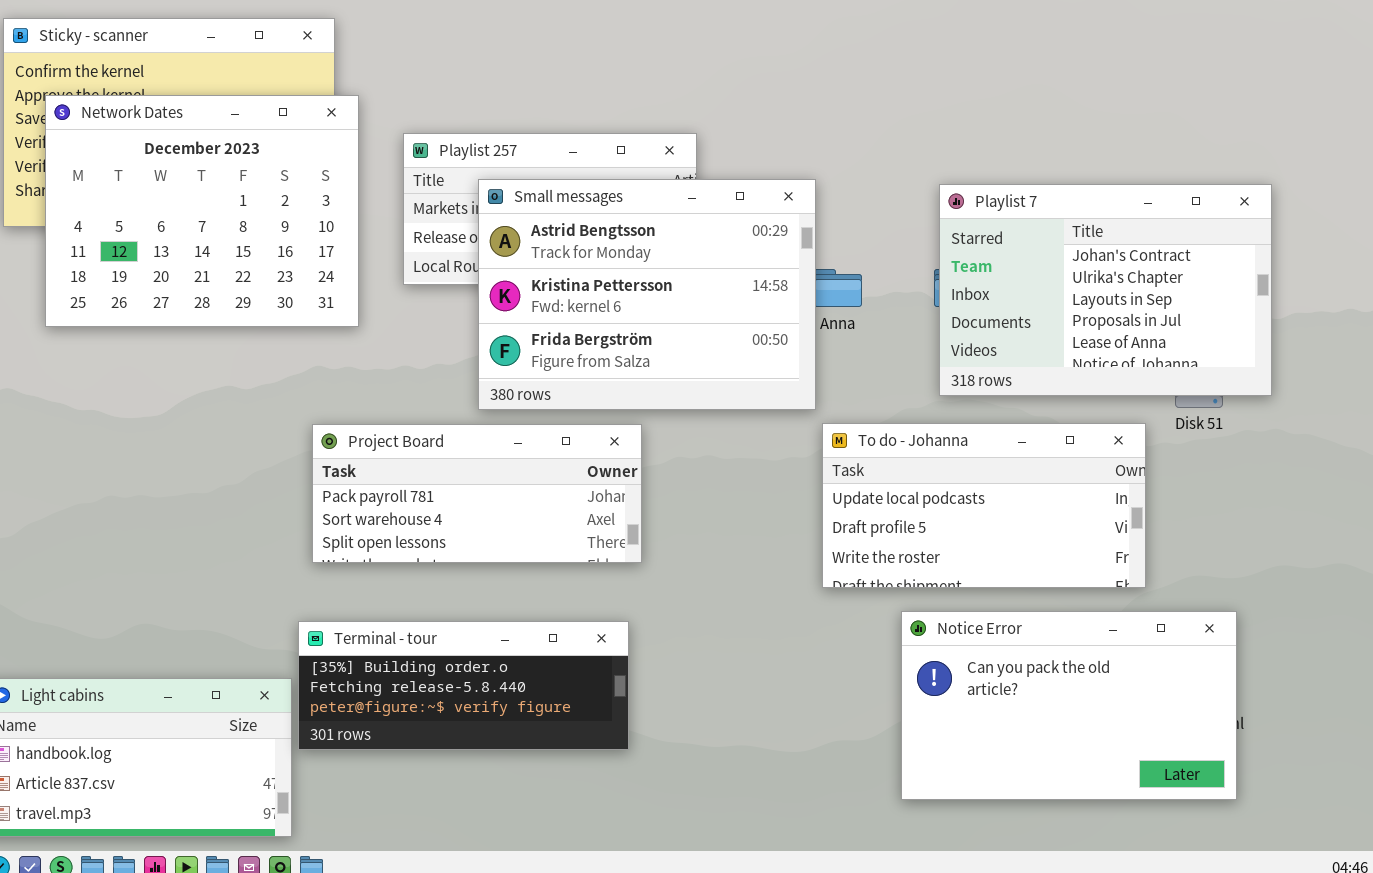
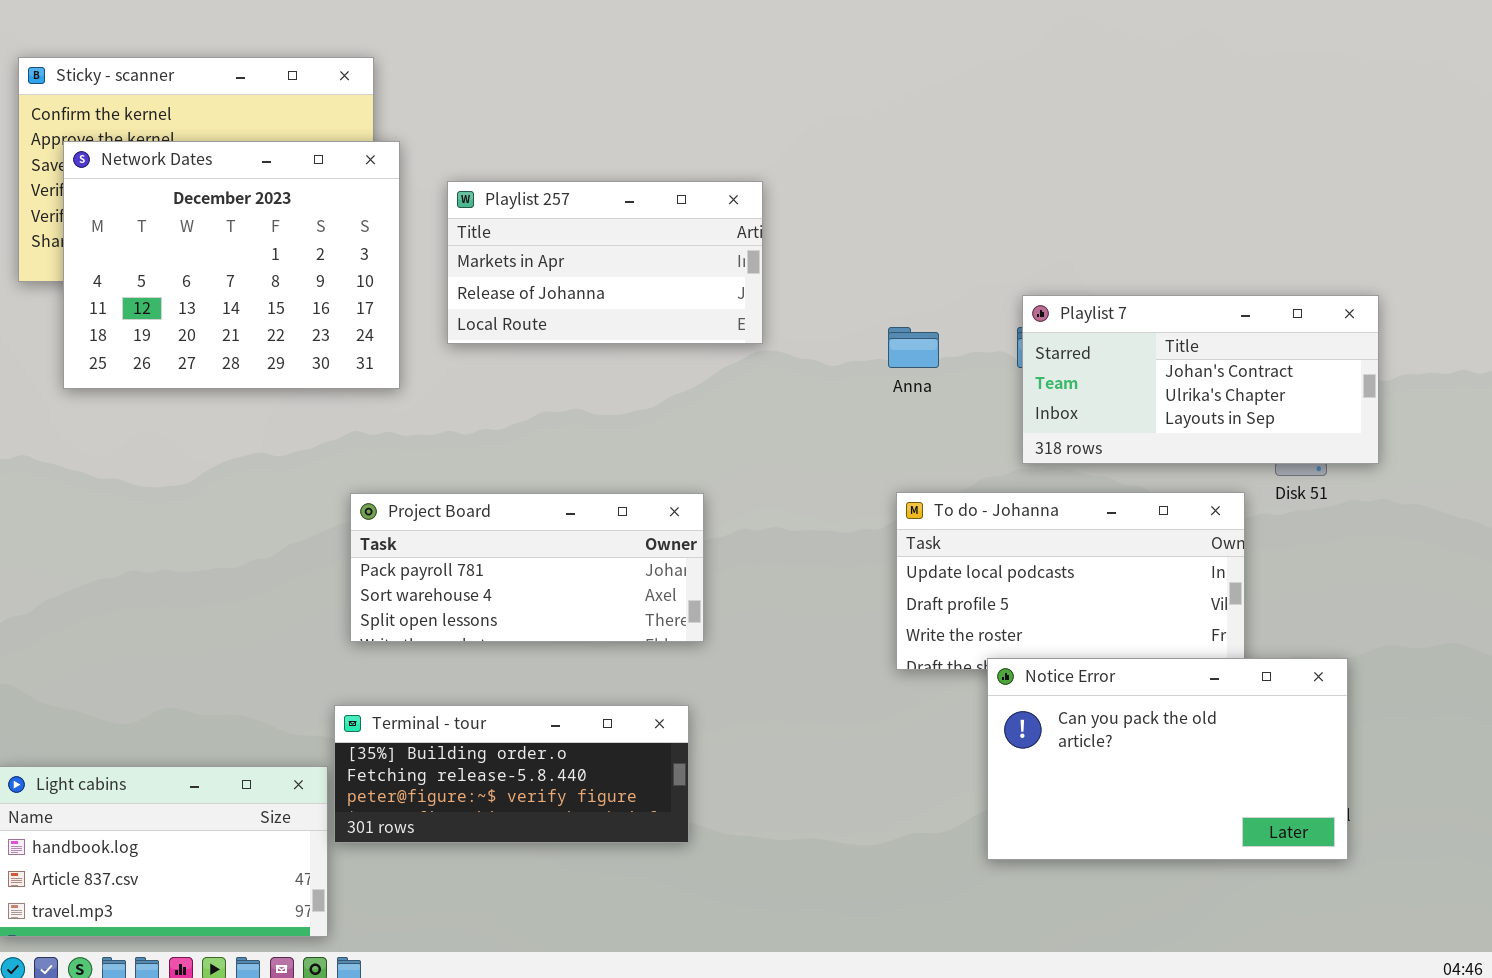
Small messages: [478,179,816,410] -> none, closed
Playlist 7: [939,184,1272,396] -> [1022,295,1379,464], resized
Notice Error: [901,611,1237,800] -> [987,658,1348,860], moved

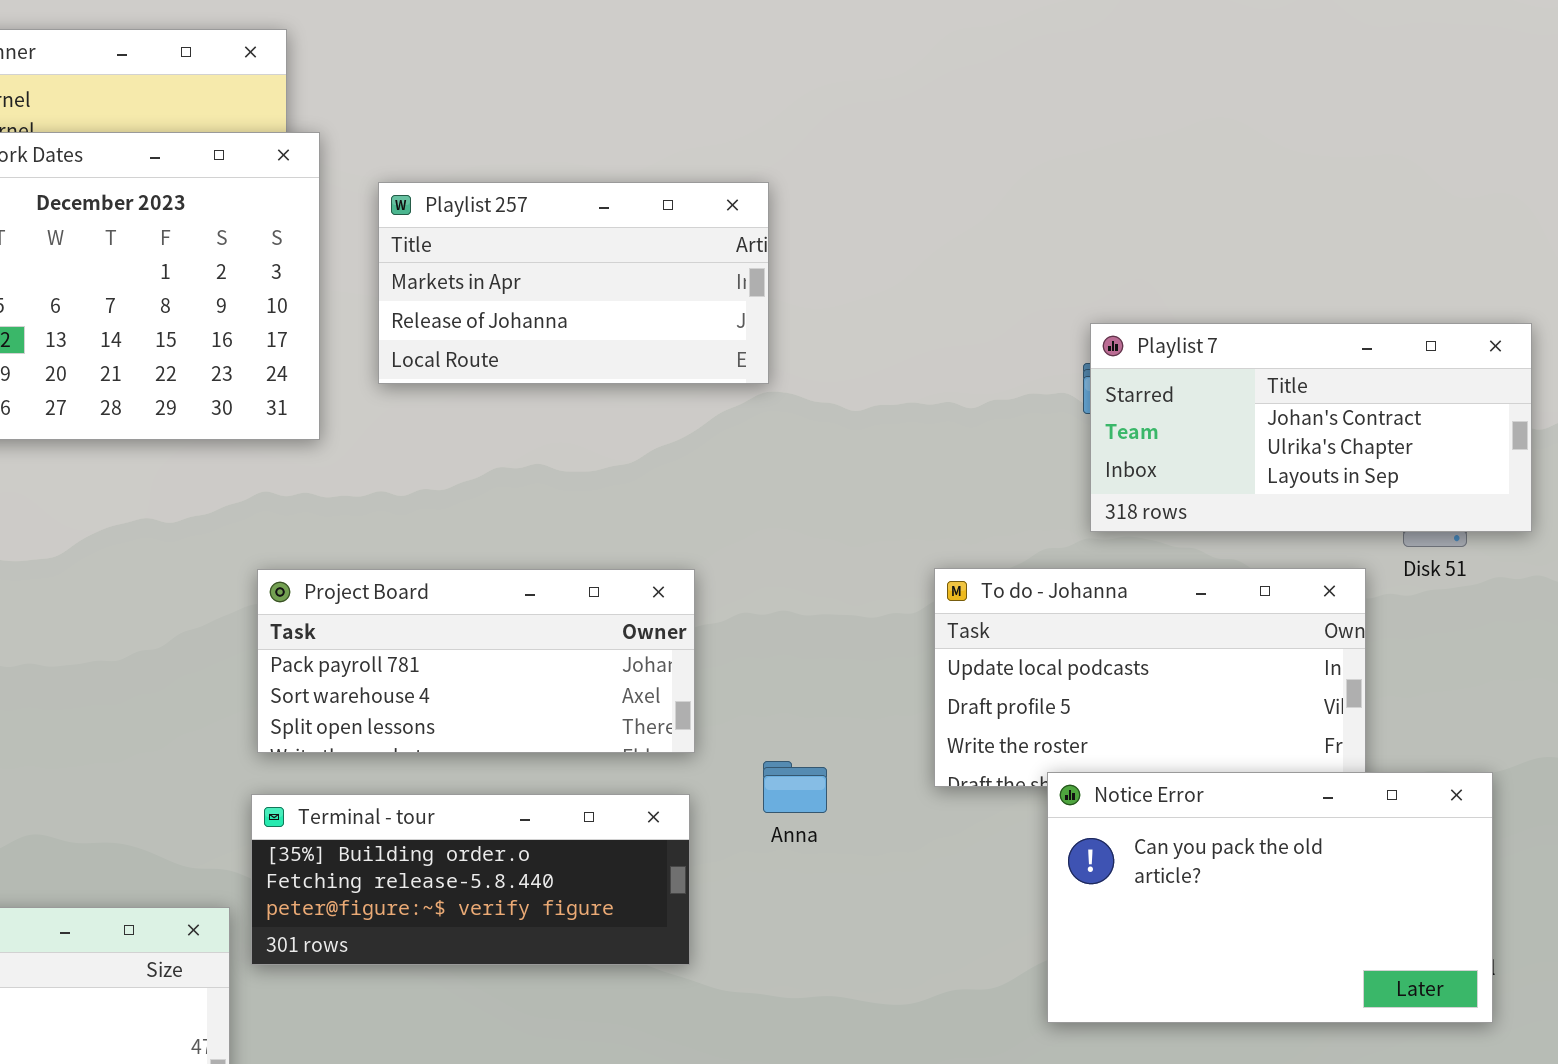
Anna: [888,327,939,368] -> [763,761,827,813], moved
Terminal - tour: [334,705,689,843] -> [251,794,690,965], moved

